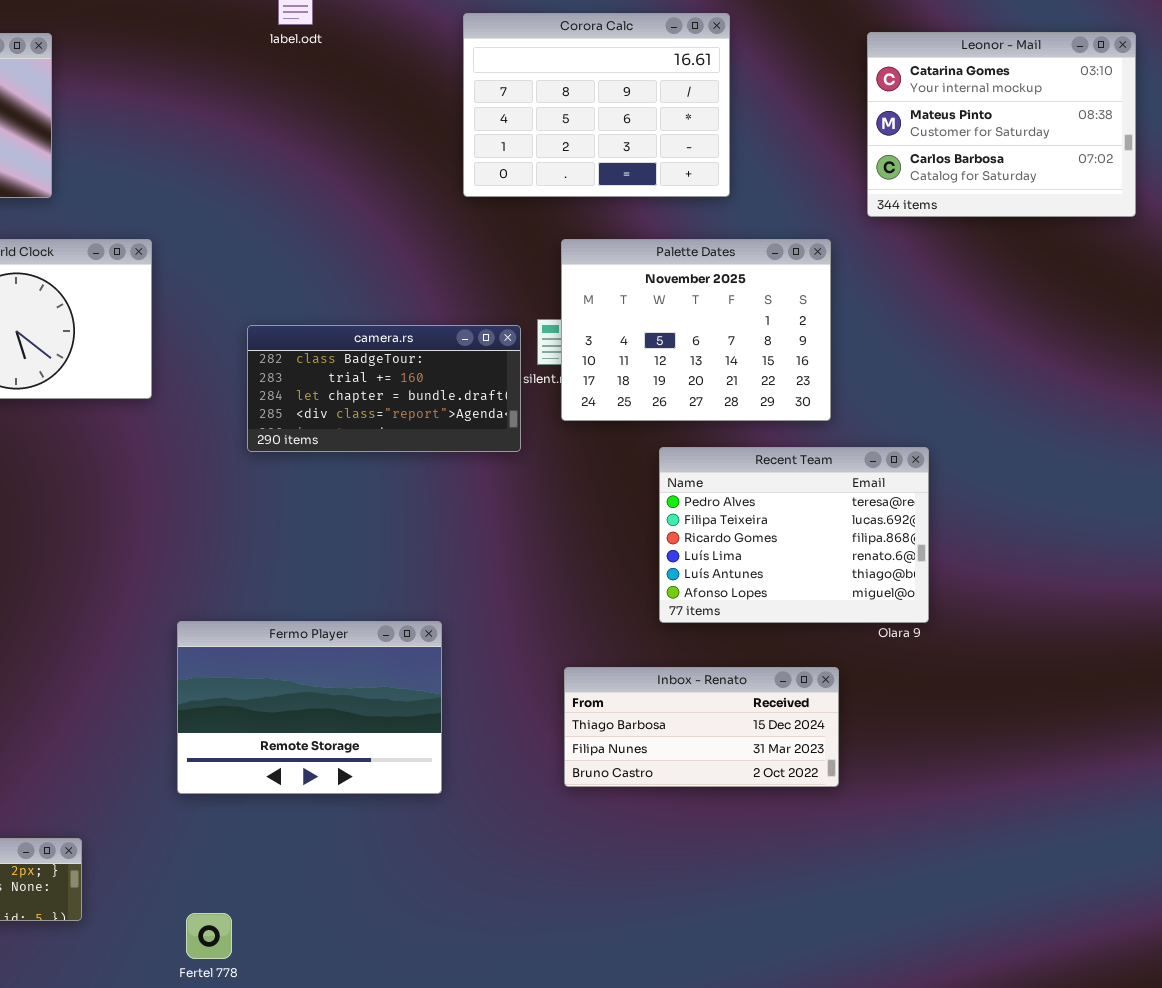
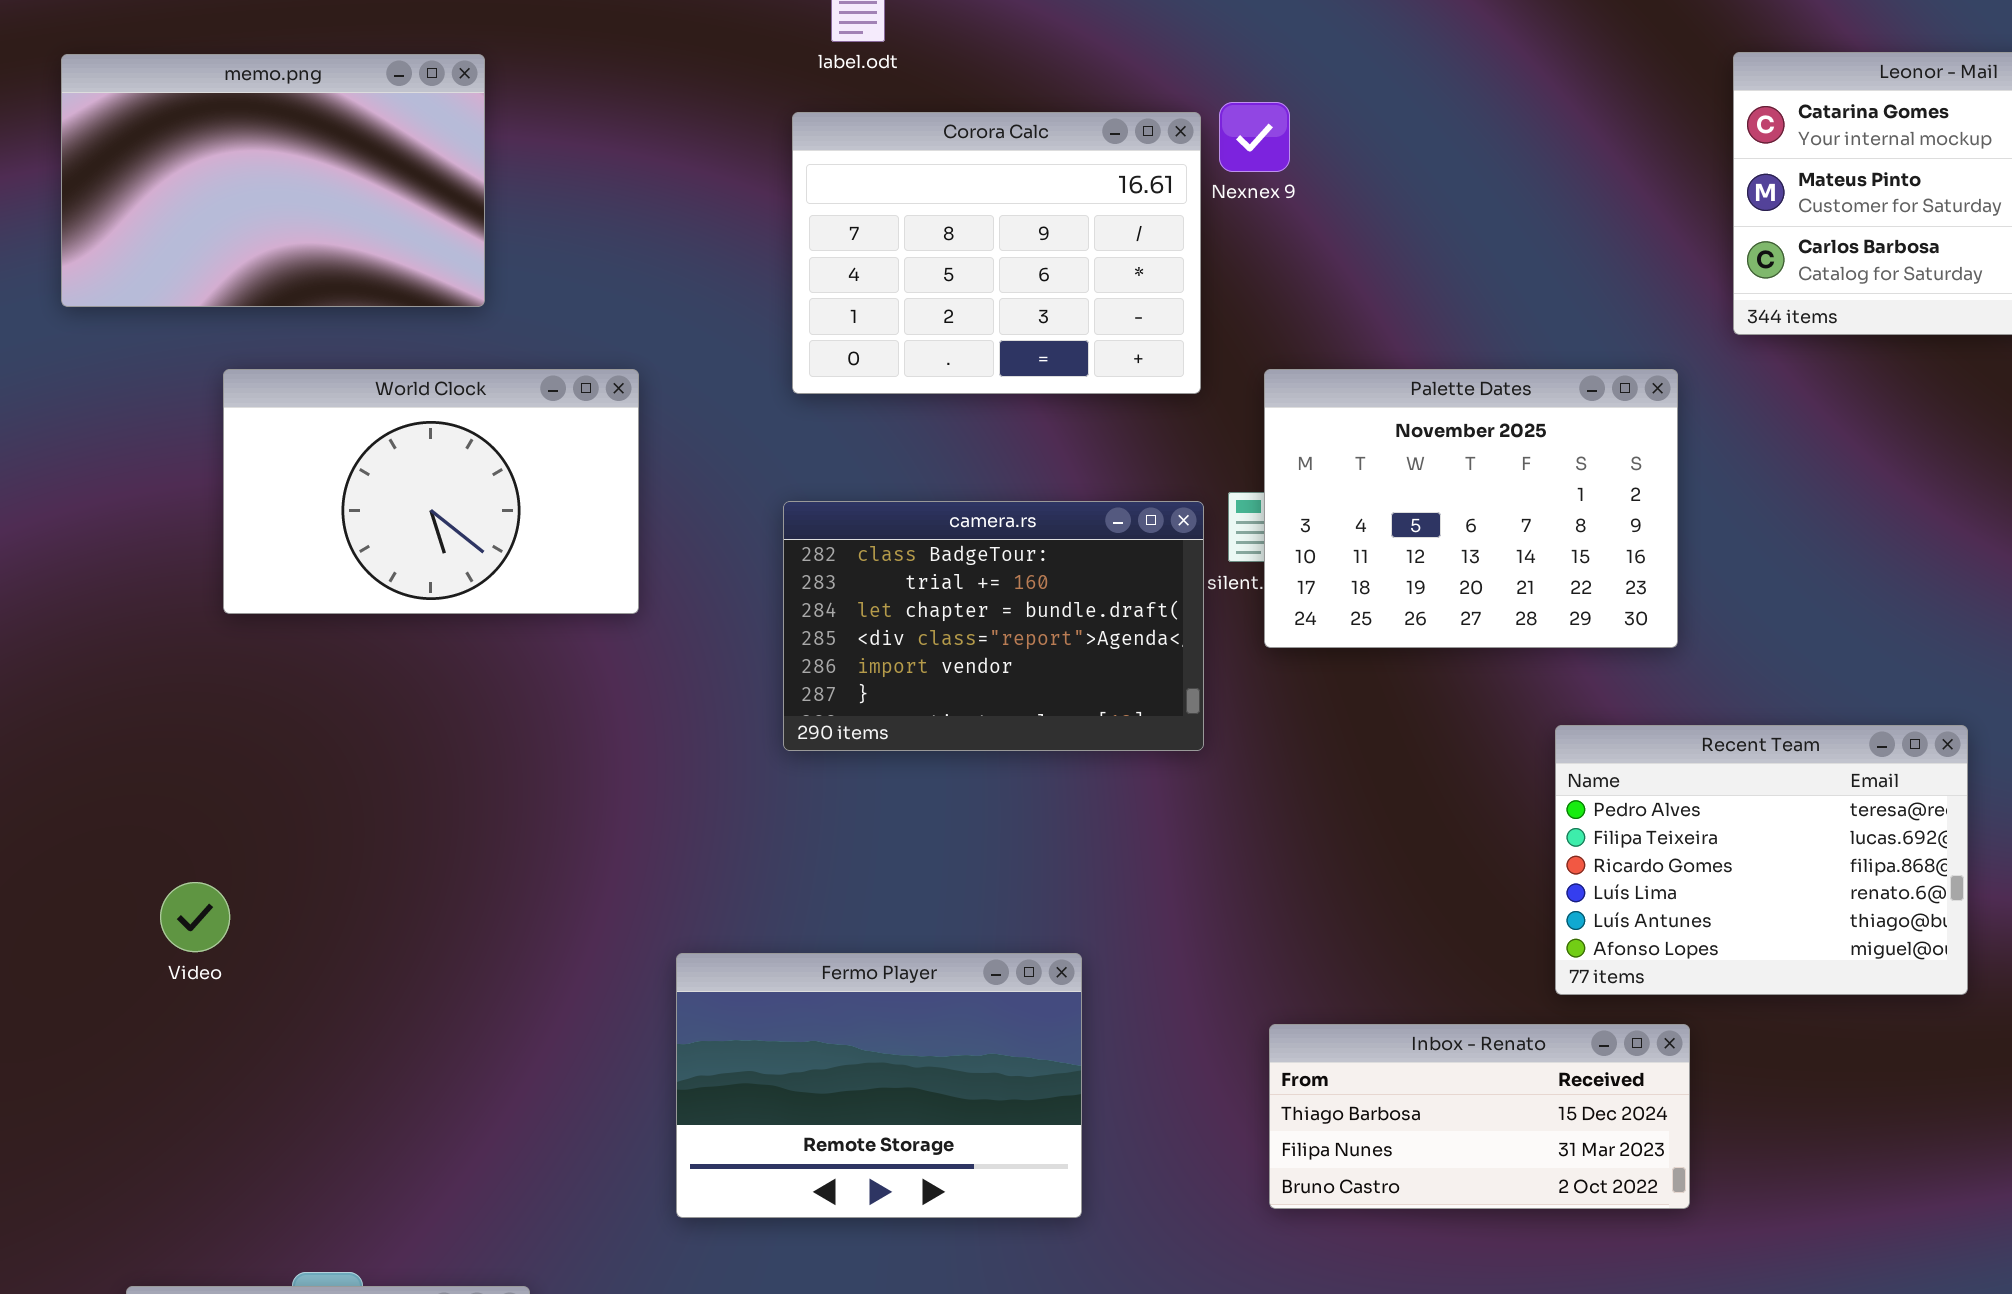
Corora Calc: [463,13,730,197] -> [792,112,1201,394], moved
camera.rs: [247,325,521,452] -> [783,501,1204,751], resized
Recent Team: [659,447,929,623] -> [1555,725,1968,995], moved

